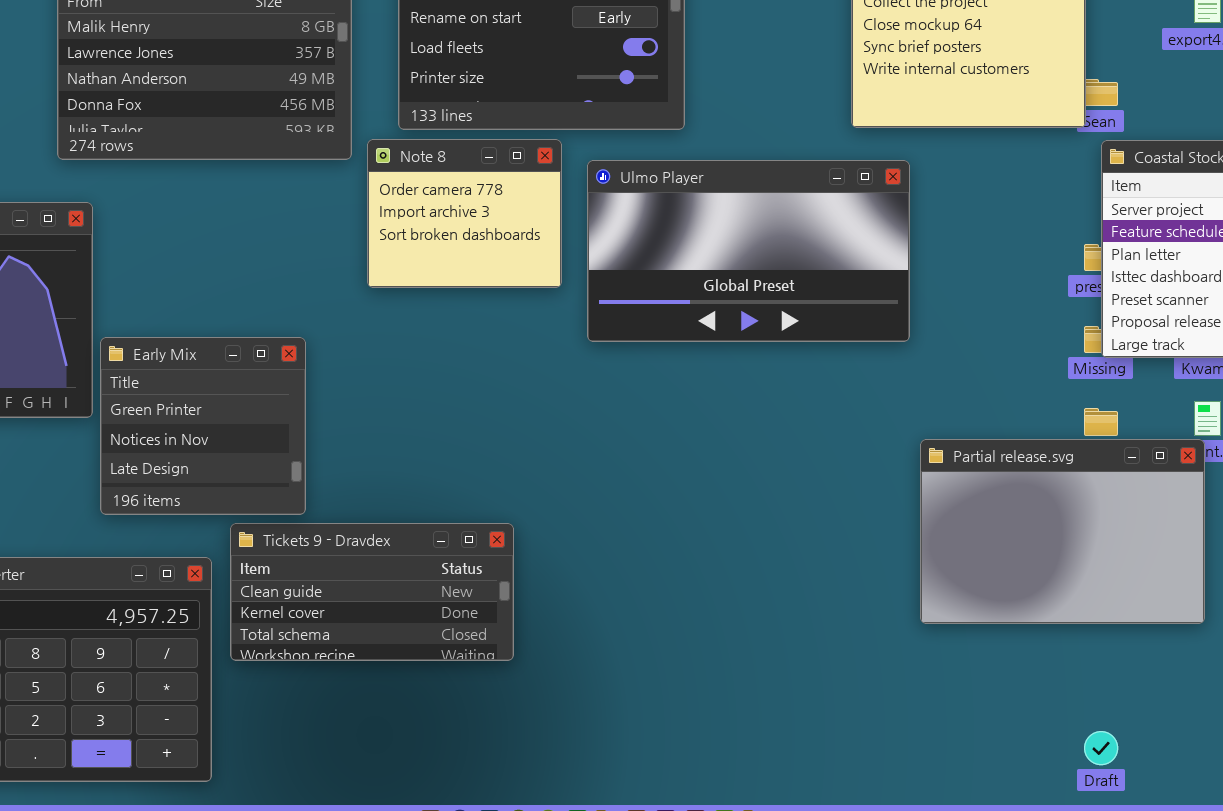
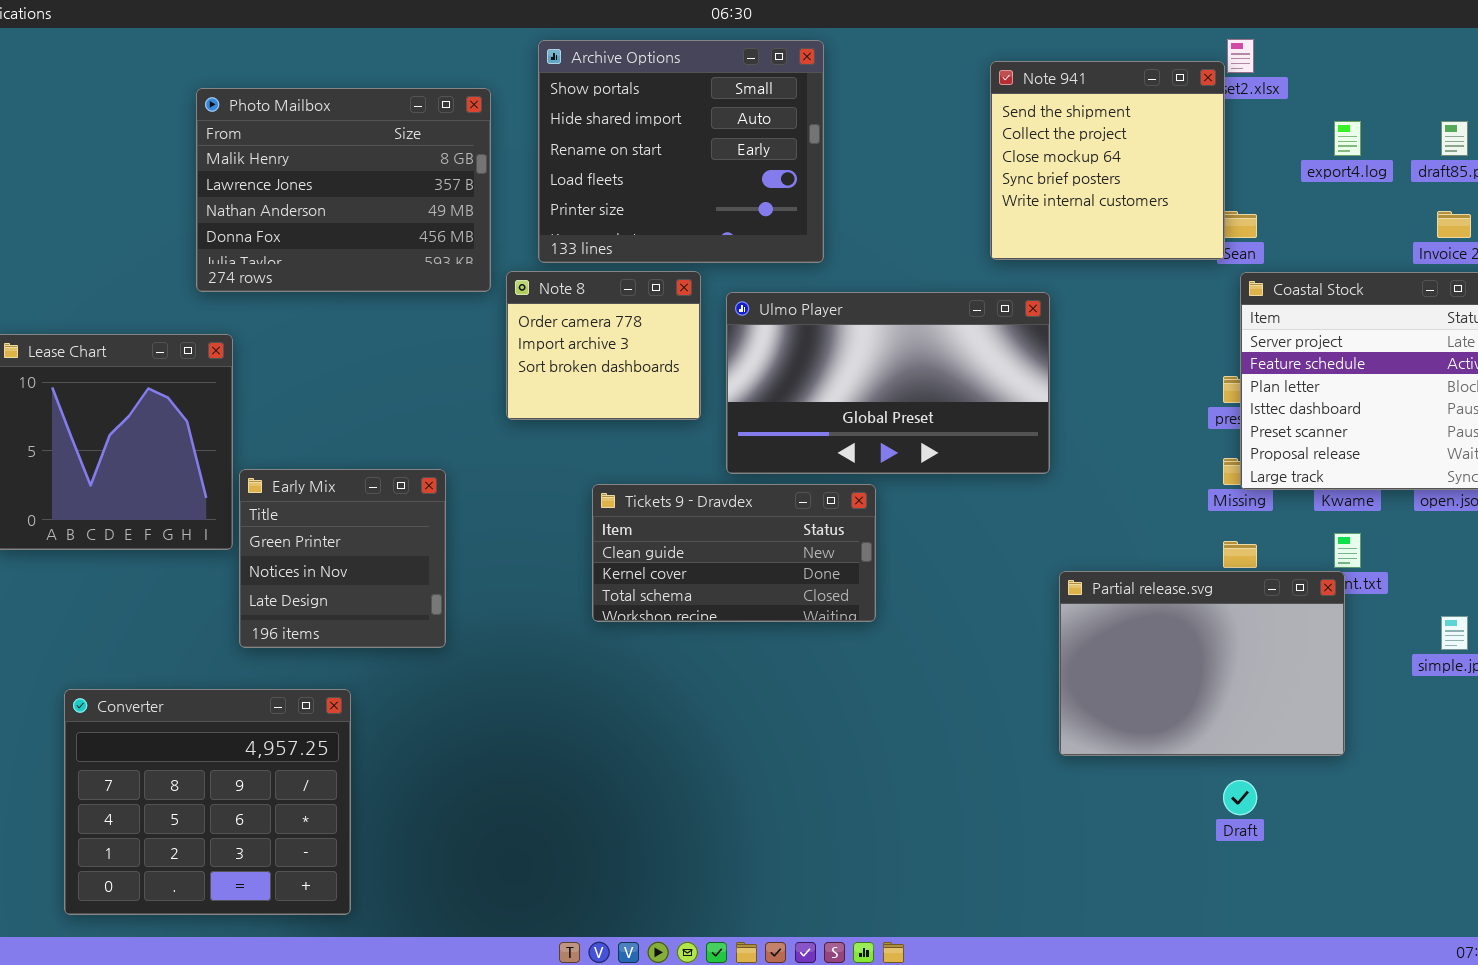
Tickets 9 - Dravdex: [230,523,514,661] -> [592,484,876,622], moved
Draft: [1084,731,1118,765] -> [1223,780,1257,815], moved

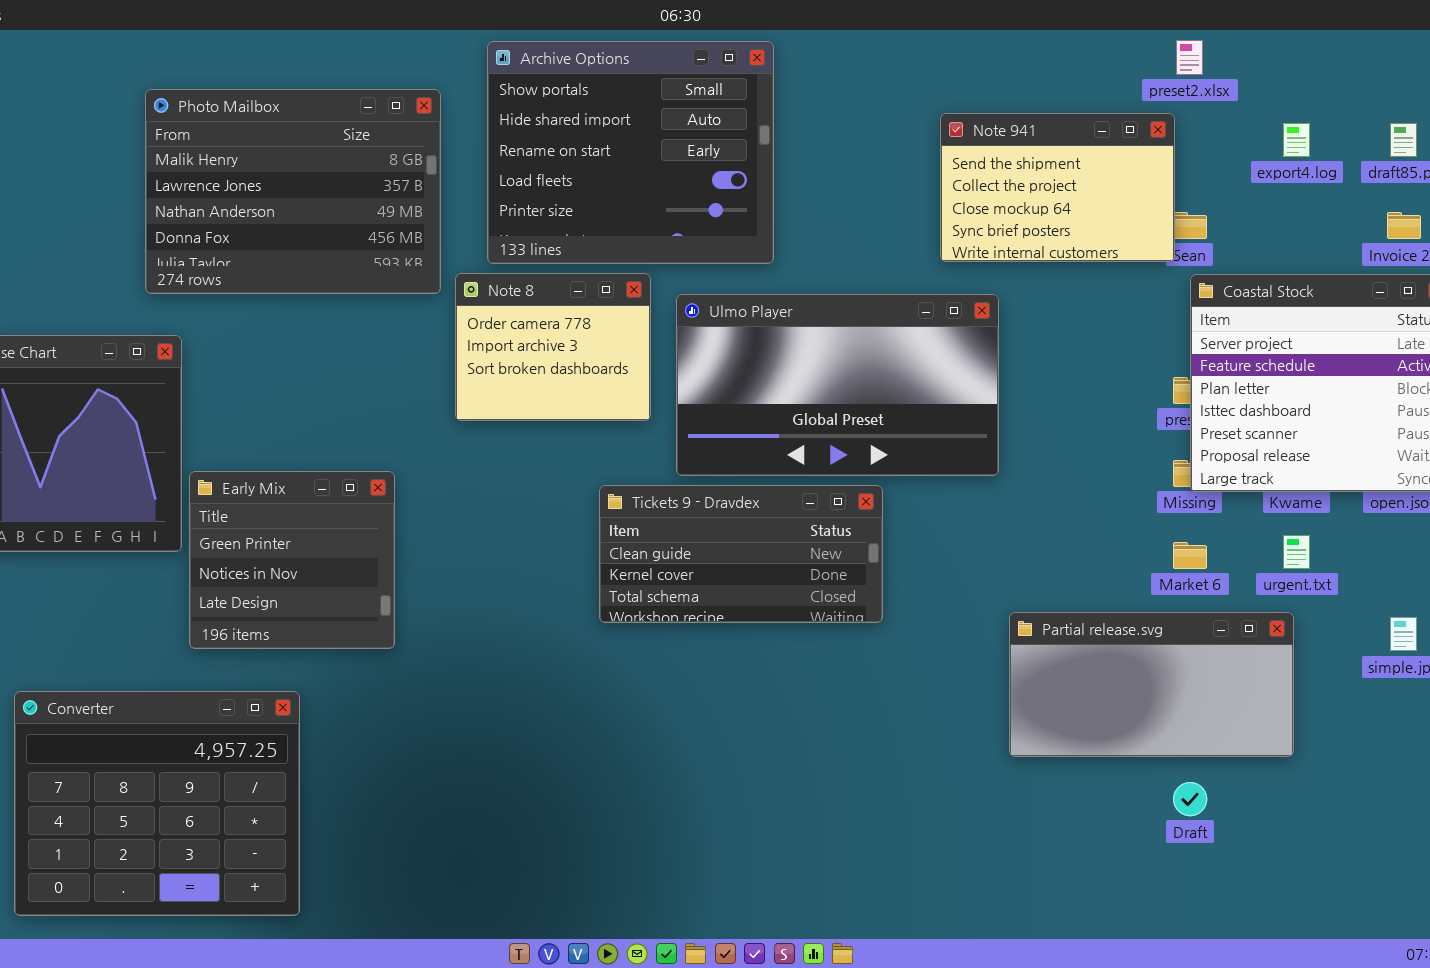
Note 941: [990,61,1225,260] -> [940,113,1175,262], resized
Tickets 9 - Dravdex: [592,484,876,622] -> [599,485,883,623], moved
Partial release.svg: [1059,571,1345,756] -> [1009,612,1294,757], resized

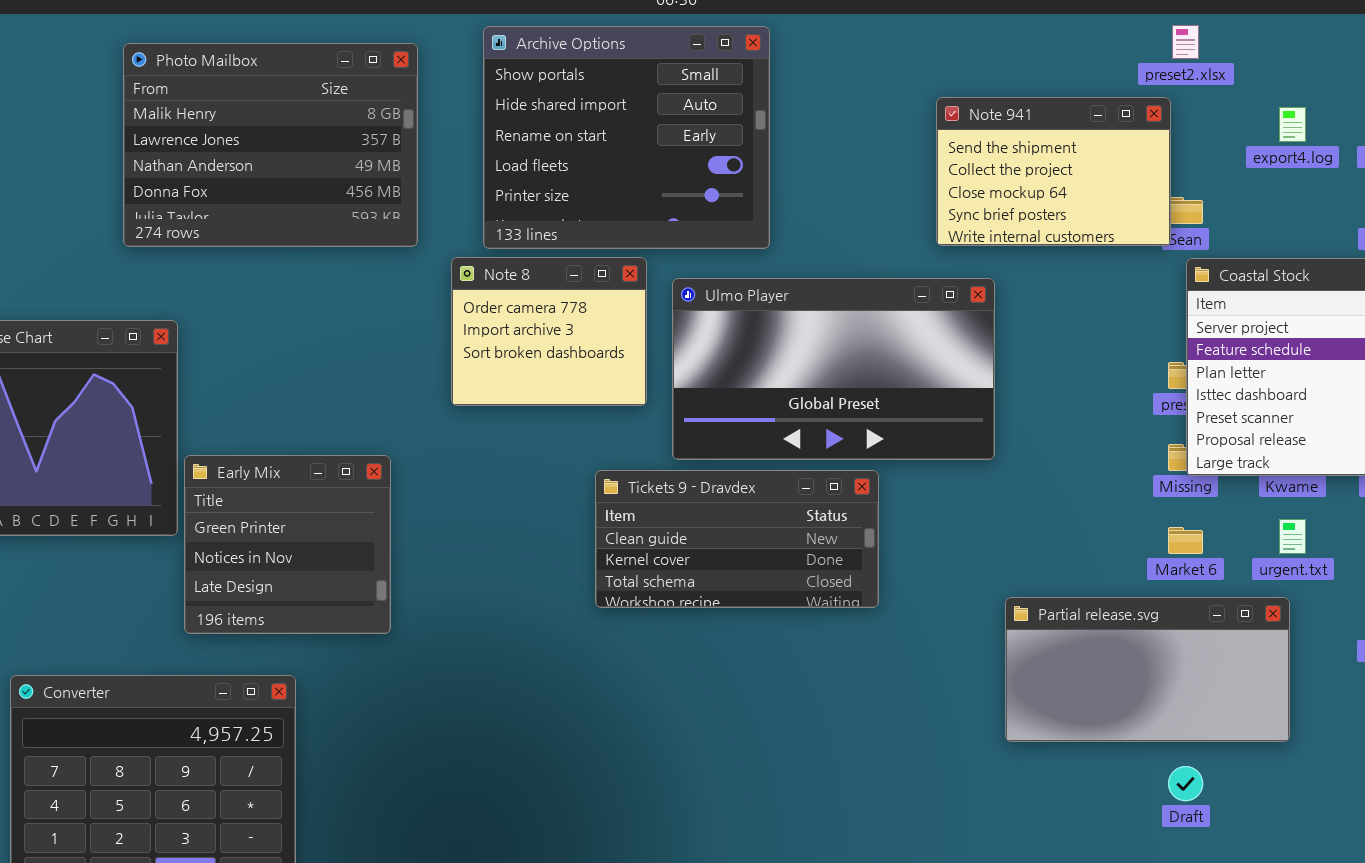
Photo Mailbox: [145,89,441,294] -> [123,43,418,247], moved

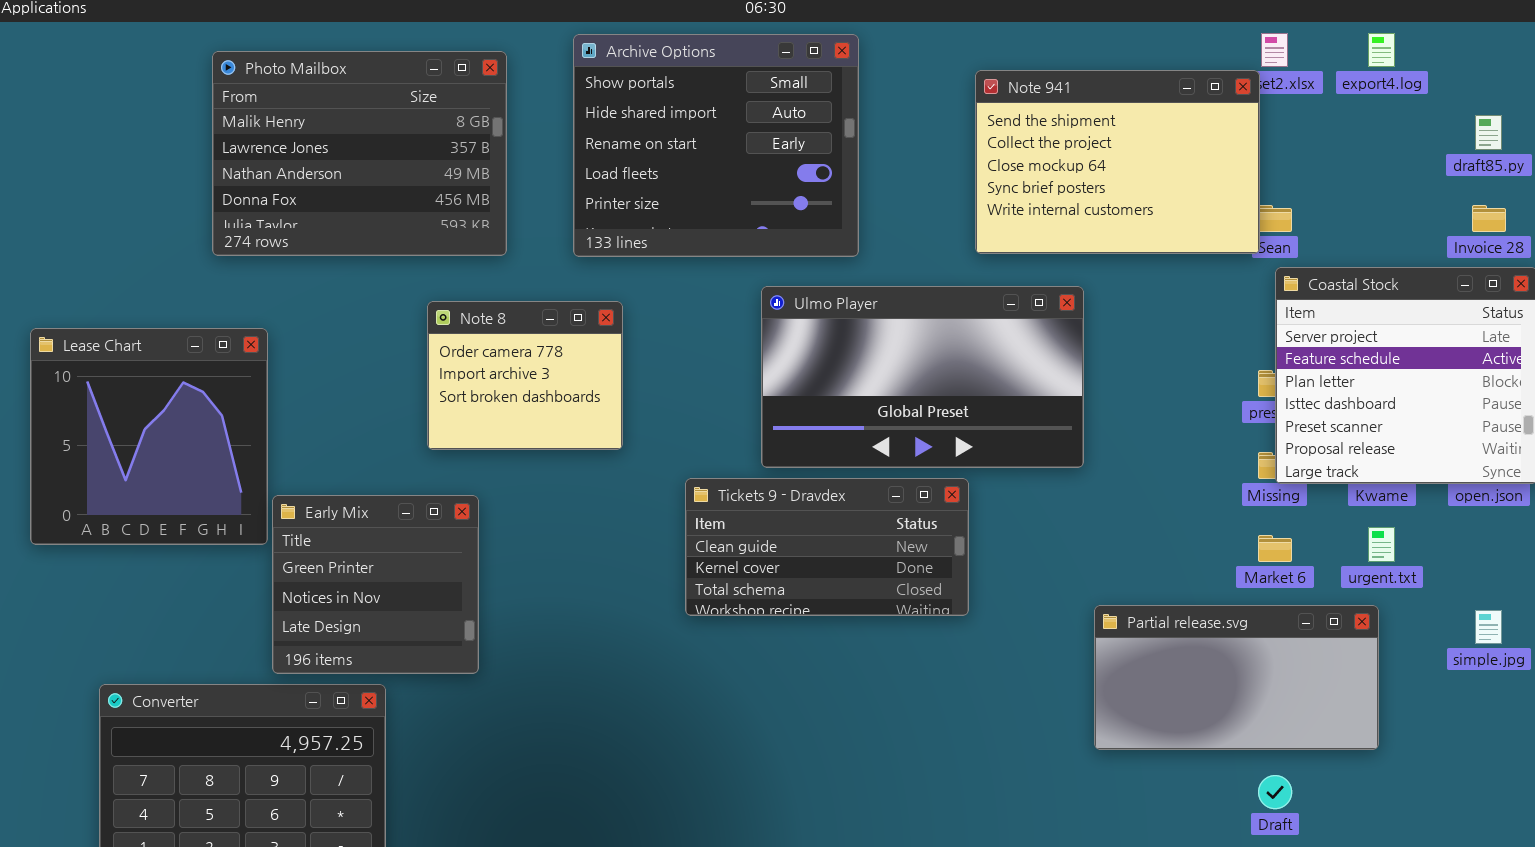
Note 941: [936,97,1171,246] -> [975,70,1260,254], resized
export4.log: [1279,107,1306,142] -> [1368,33,1395,67], moved
Note 8: [451,257,647,406] -> [427,301,623,450], moved
Early Mix: [184,455,391,634] -> [272,495,479,674], moved

